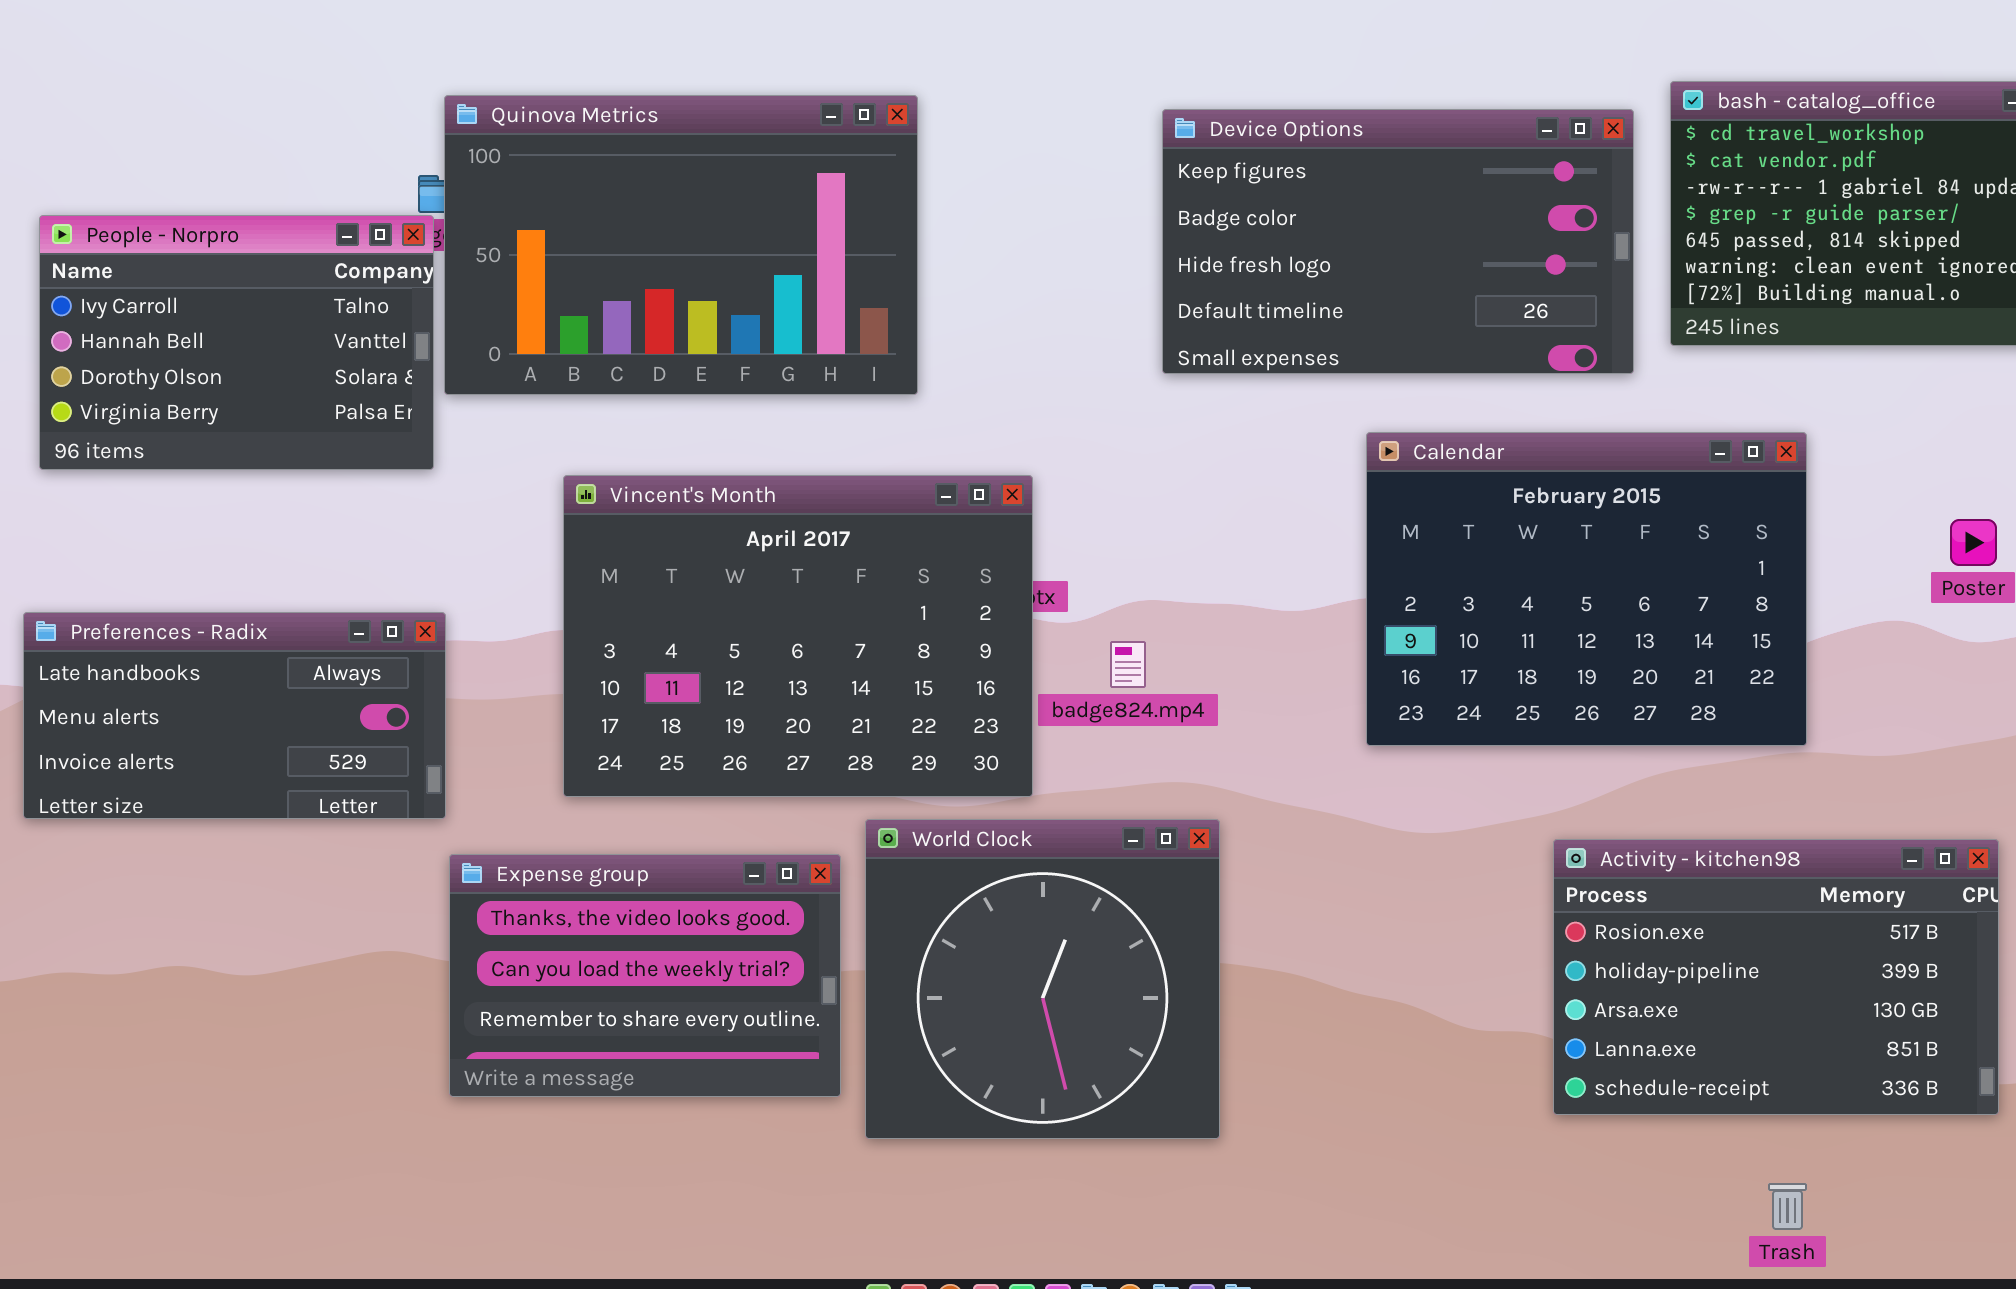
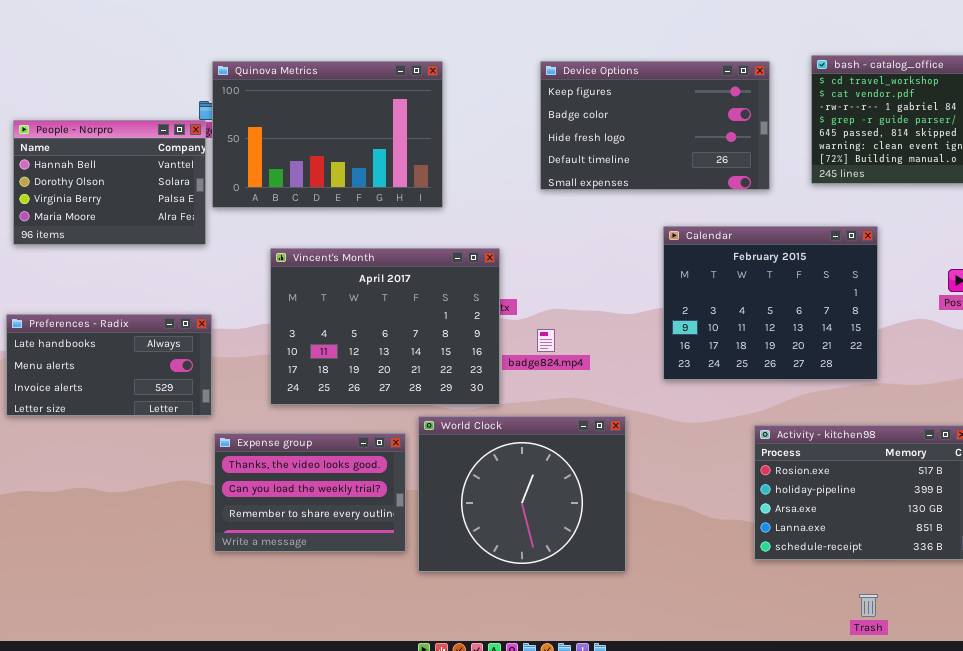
Device Options: [1162,109,1634,374] -> [540,61,770,190], moved
People - Norpro: [39,215,434,470] -> [13,120,206,245], scrolled down 1 row
World Clock: [865,819,1220,1139] -> [418,416,626,572], resized

